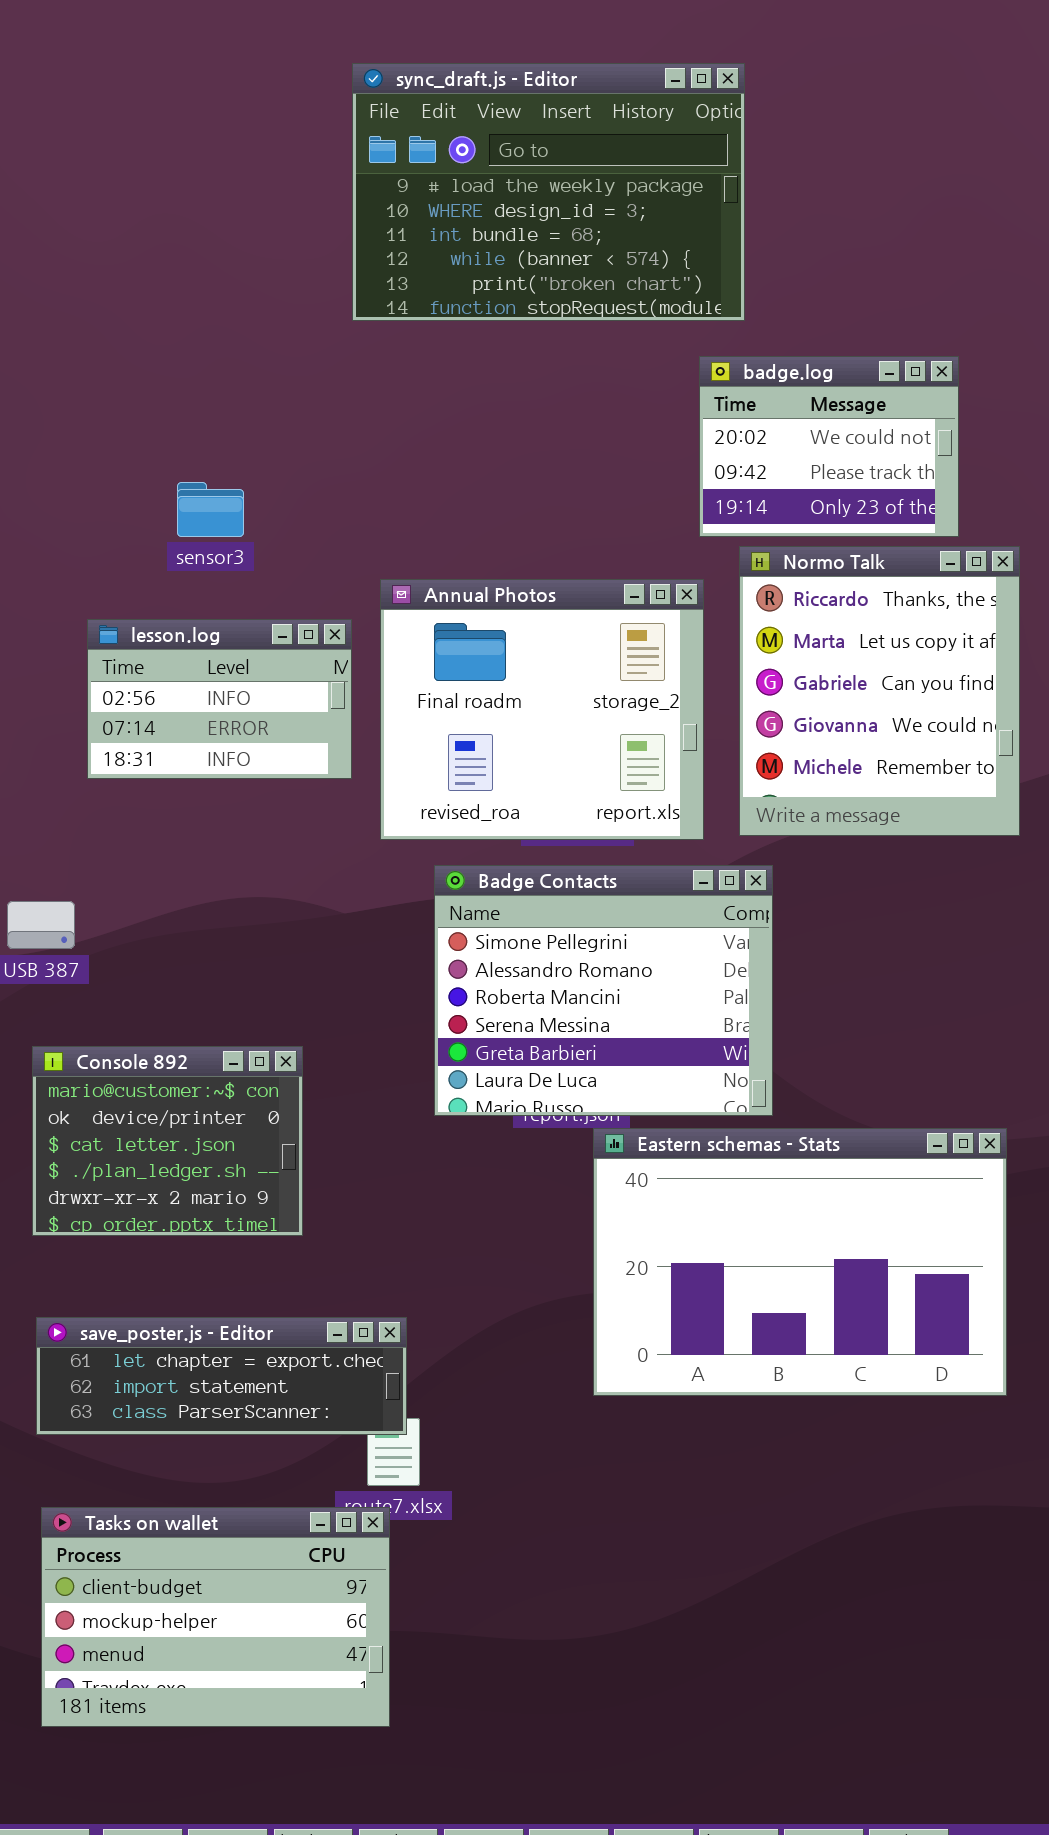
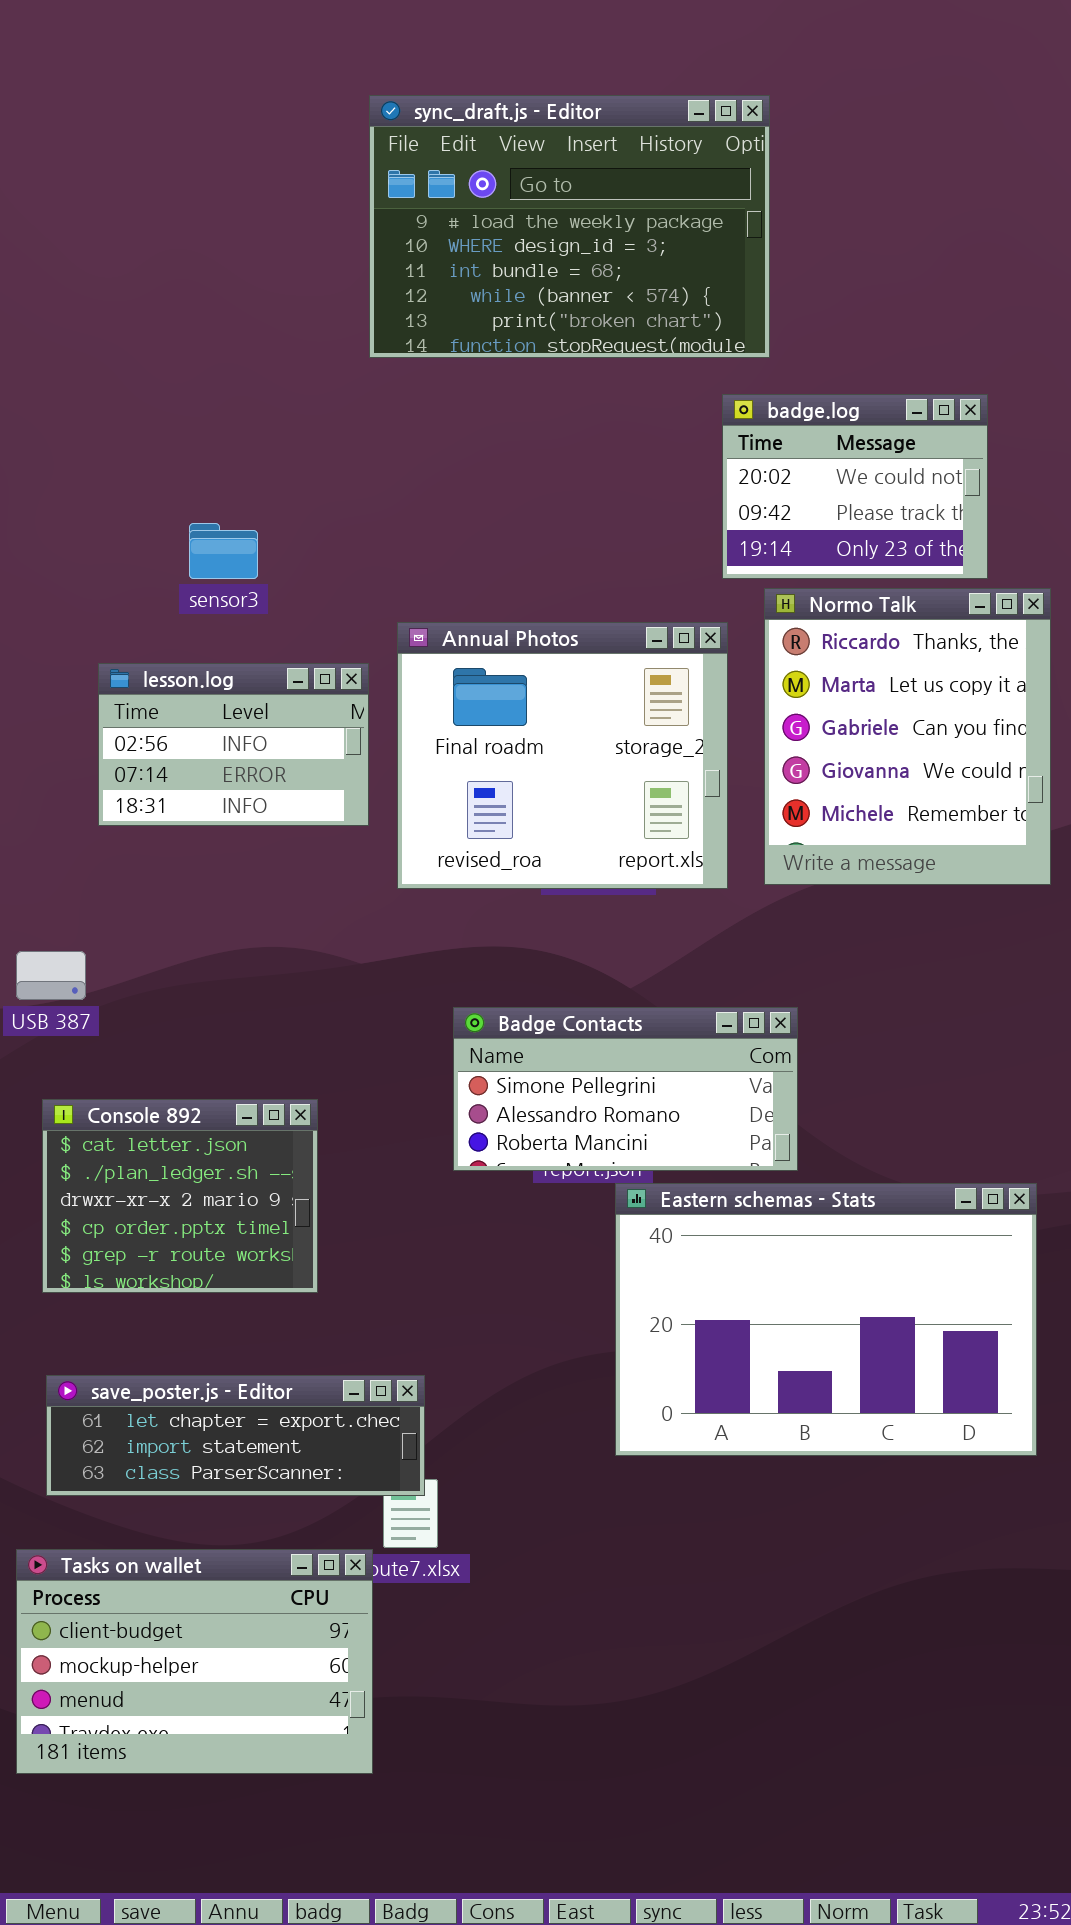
Badge Contacts: [434,865,773,1116] -> [453,1007,798,1171], resized
Console 892: [32,1046,303,1236] -> [42,1099,318,1293], scrolled down 2 rows
Tasks on wallet: [41,1507,390,1727] -> [16,1549,373,1774], moved

